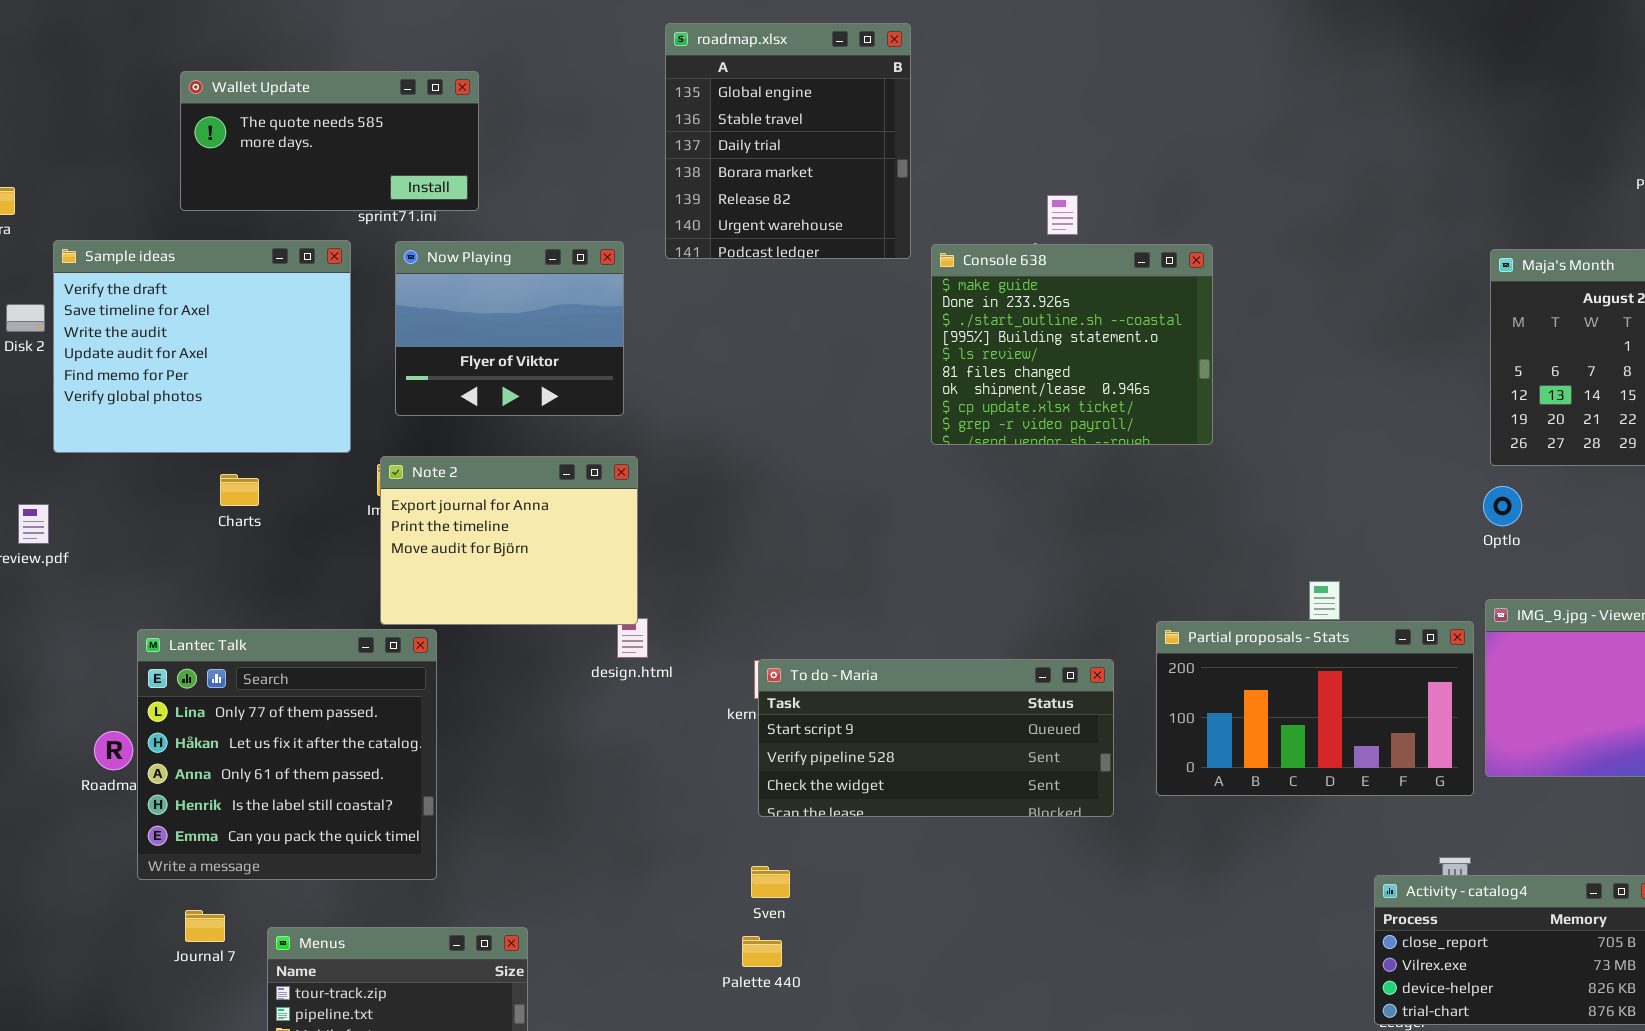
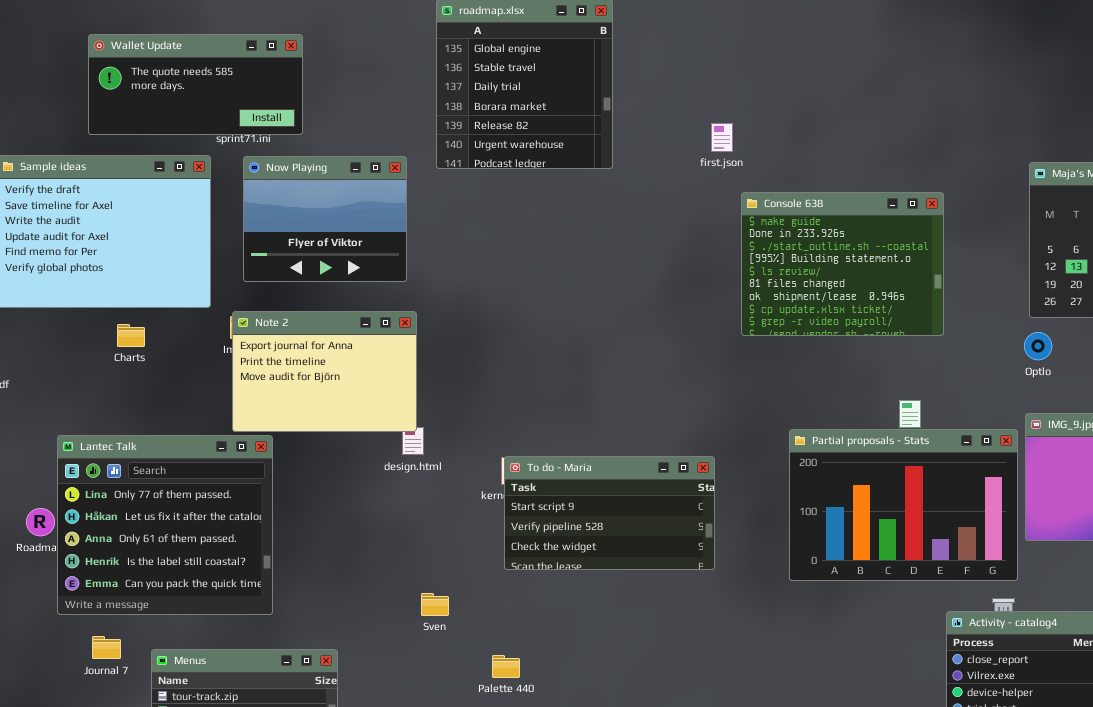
Console 638: [931,244,1213,445] -> [741,192,944,336], moved
Partial proposals - Stats: [1156,621,1474,796] -> [789,429,1018,581], resized
To do - Maria: [758,659,1114,817] -> [504,456,715,570], resized
Sven: [751,866,790,898] -> [421,593,449,616], moved

